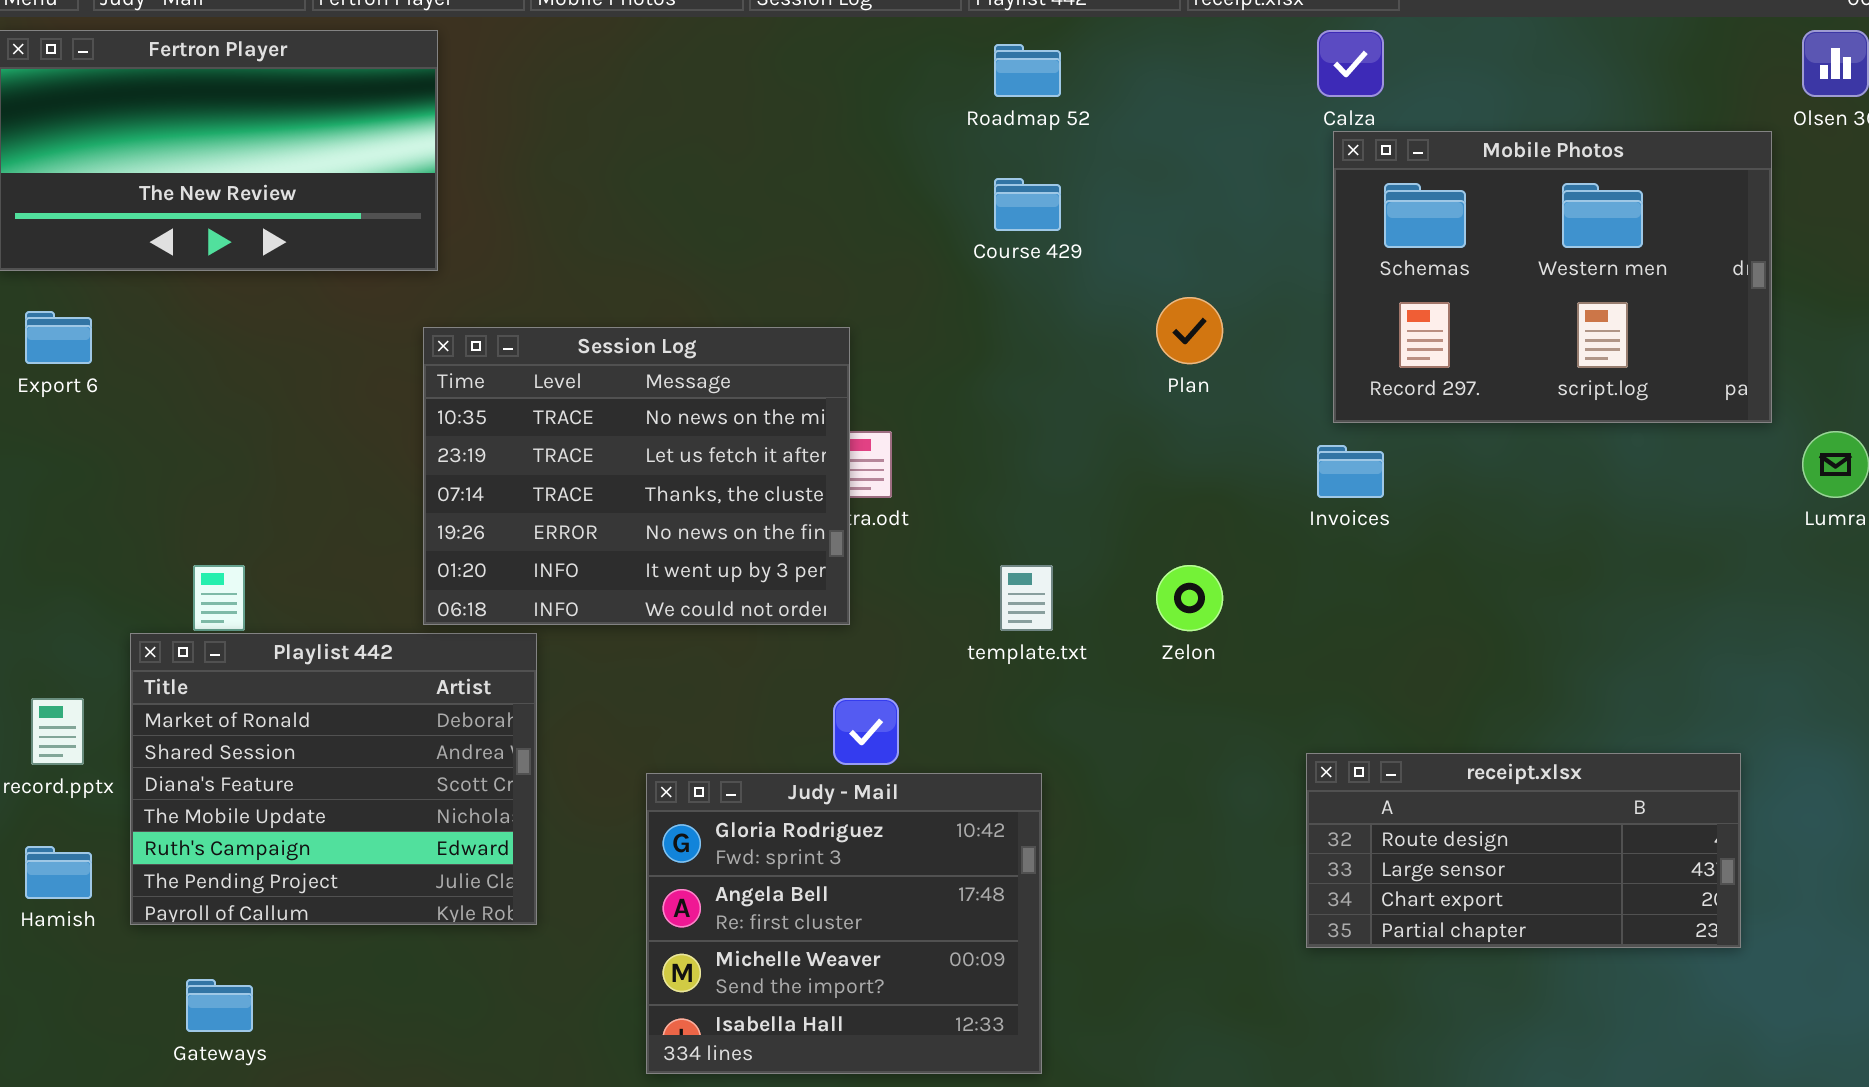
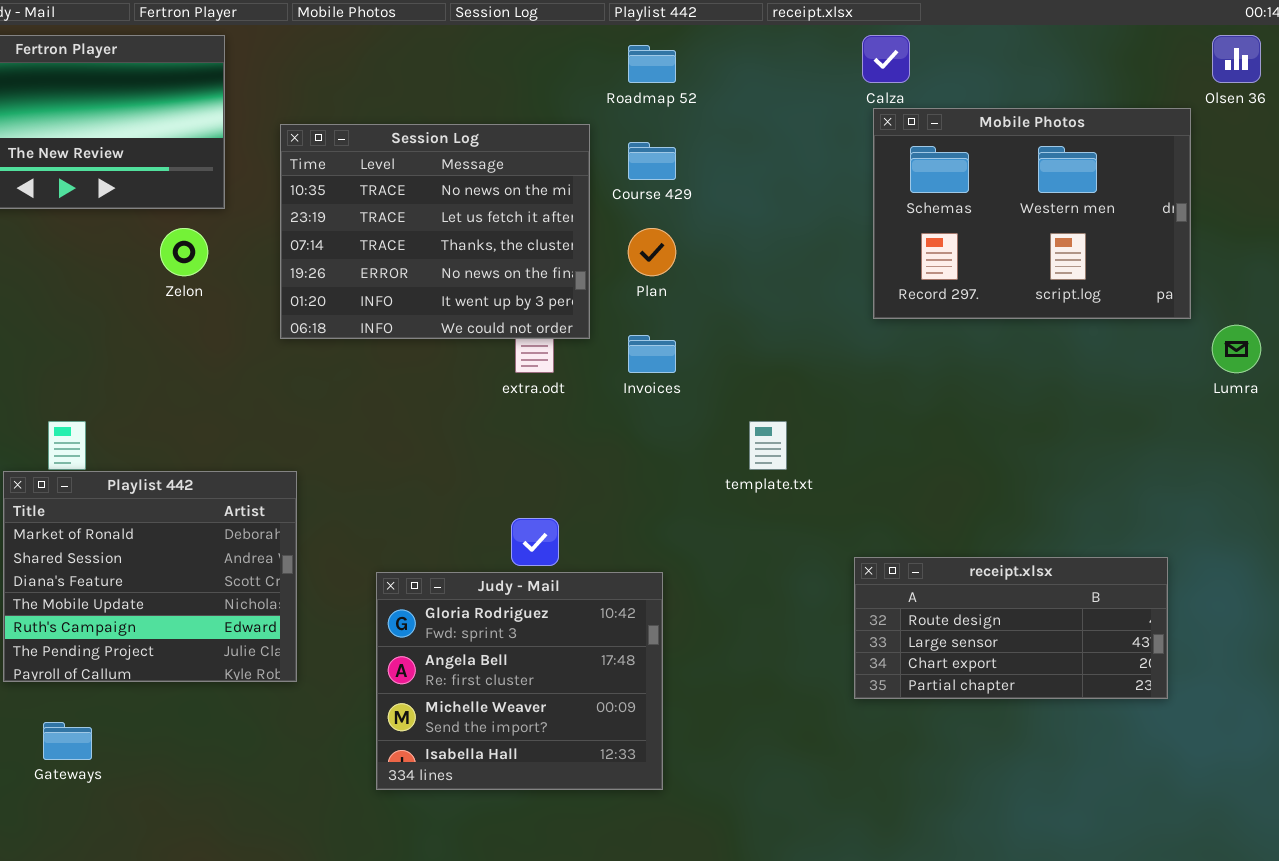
Plan: [1156,297,1223,364] -> [628,228,676,276], moved
Session Log: [423,327,850,625] -> [280,124,590,339], moved
Invoices: [1317,445,1384,498] -> [628,335,676,373], moved
template.txt: [1000,565,1053,631] -> [749,421,787,470], moved
Zelon: [1156,565,1223,631] -> [160,228,208,276], moved

